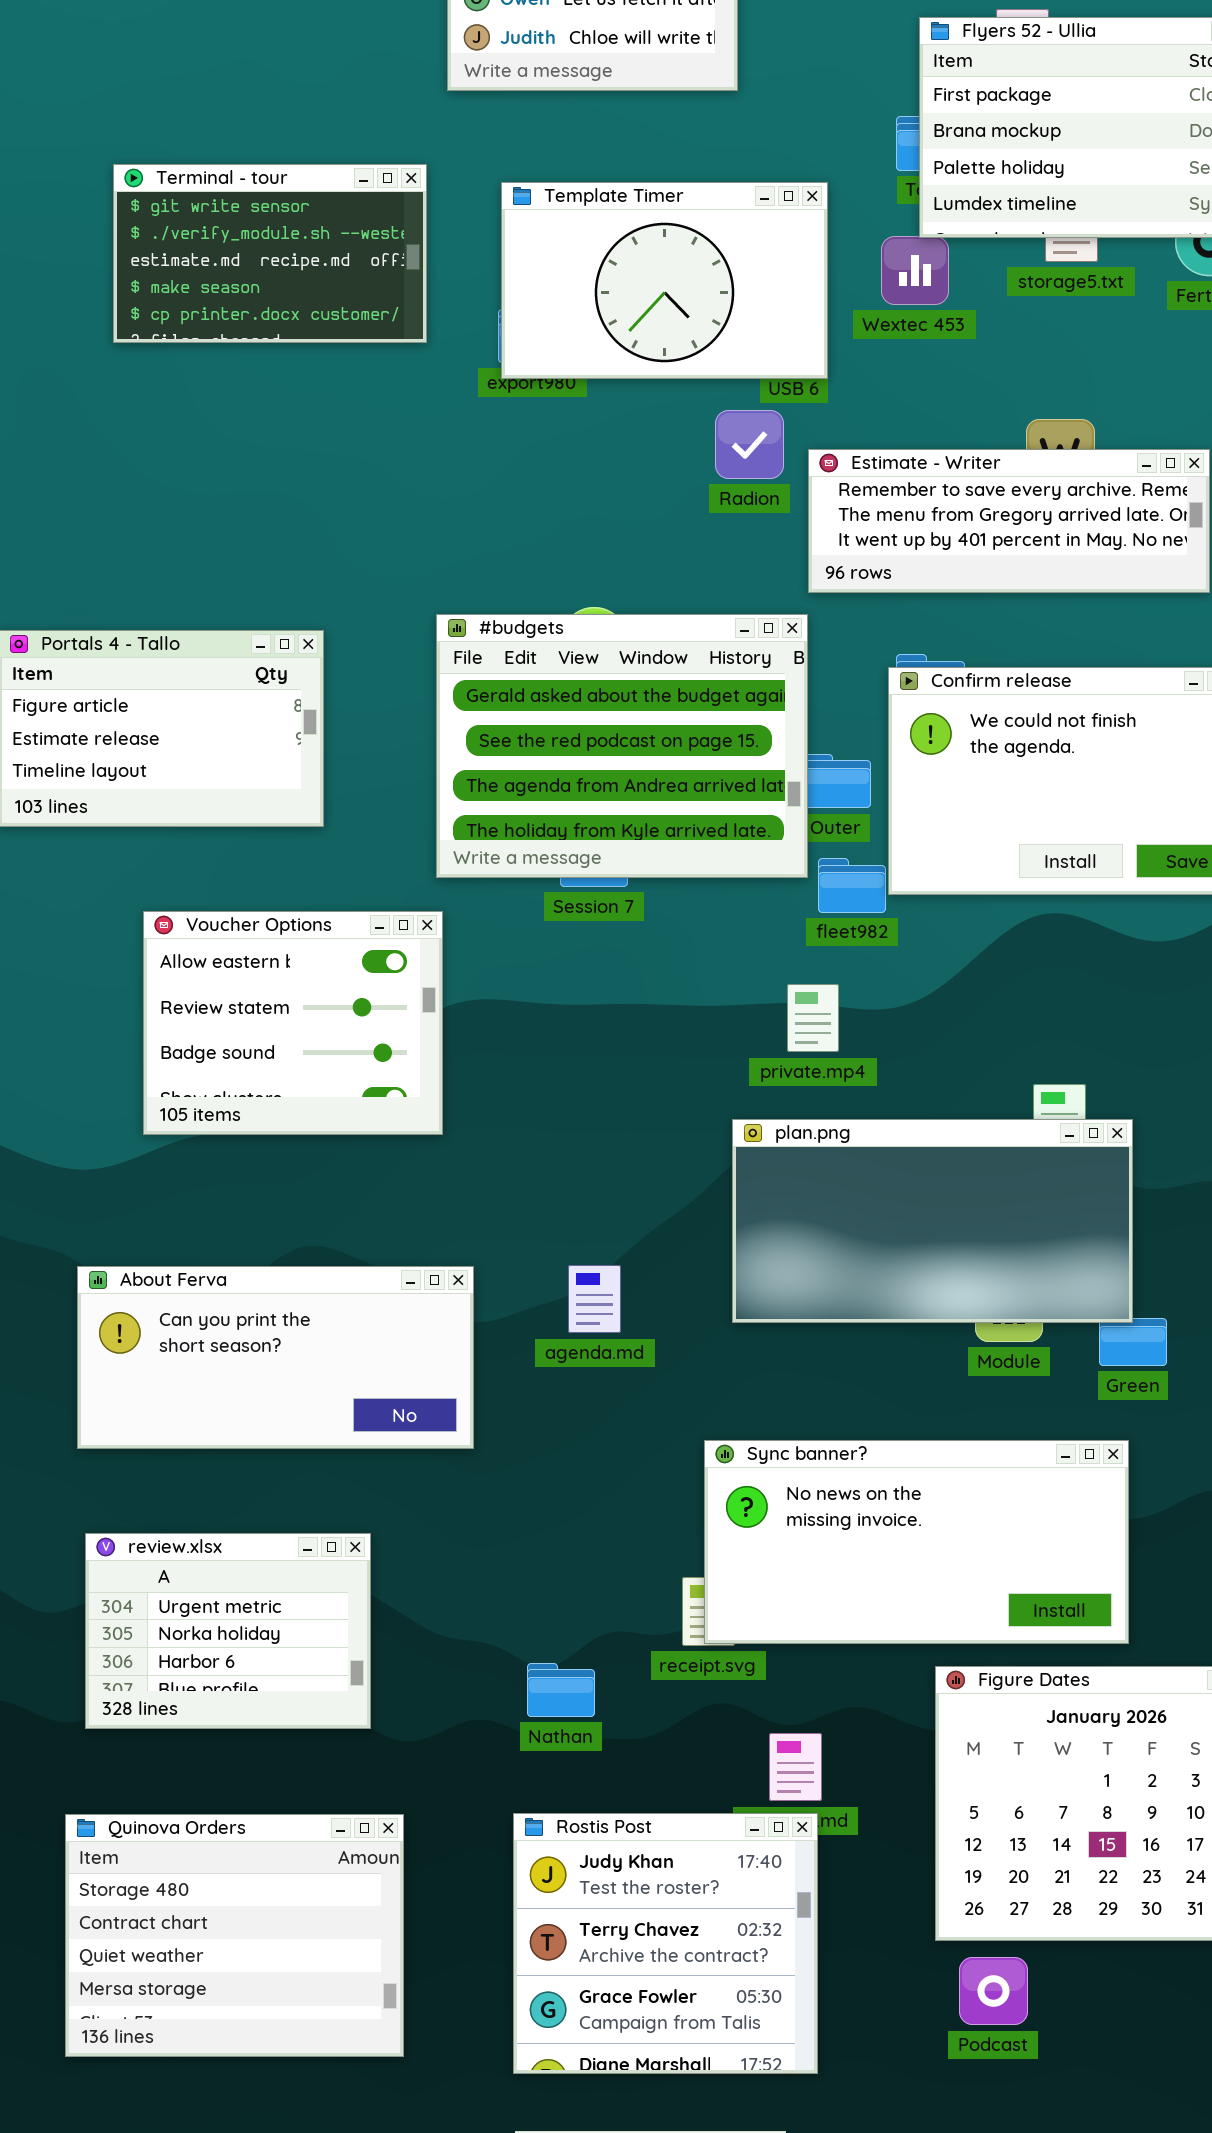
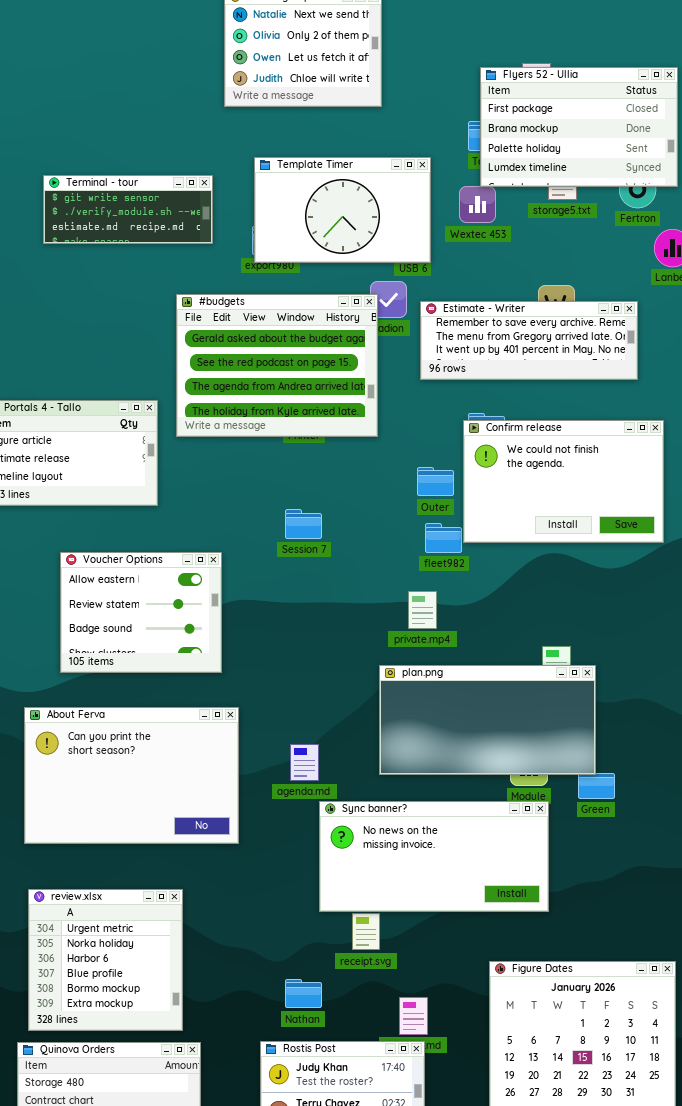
Terminal - tour: [113,164,427,343] -> [43,175,213,244], resized
#budgets: [436,614,808,878] -> [176,294,378,437], moved
About Ferva: [77,1266,474,1449] -> [24,707,239,844], resized
Sync banner?: [704,1440,1129,1644] -> [319,801,549,912], moved
review.xlsx: [85,1533,371,1729] -> [28,889,183,1031], resized
Nathan: [527,1663,595,1717] -> [285,979,322,1008], moved

